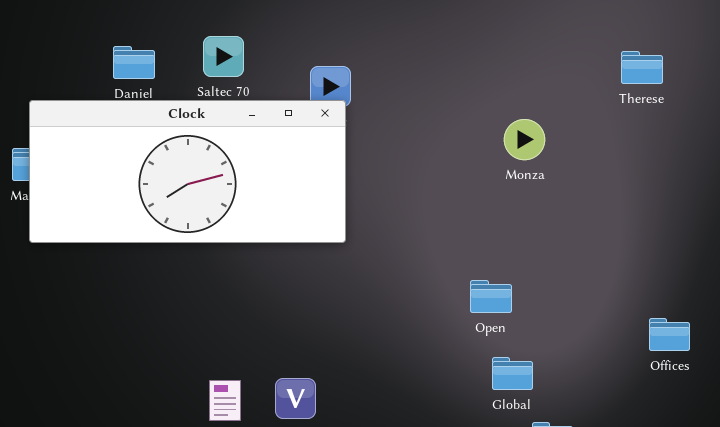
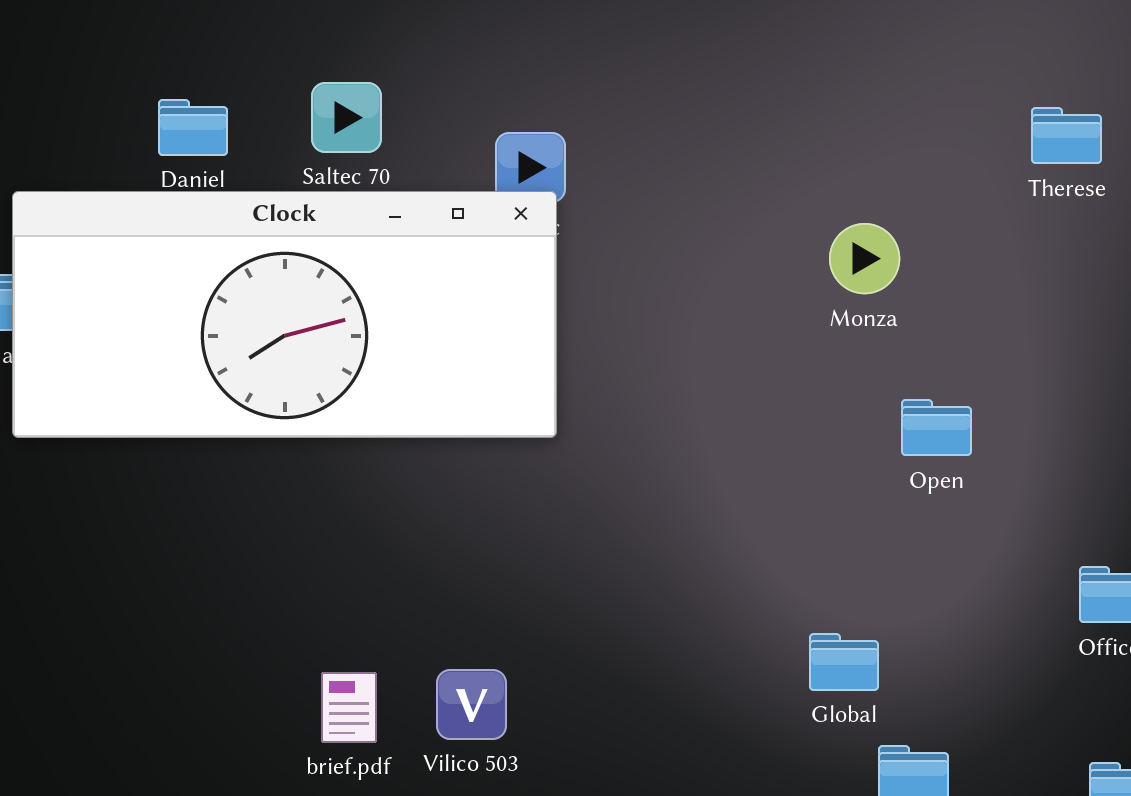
Open: [470,280,512,313] -> [901,399,972,456], moved

